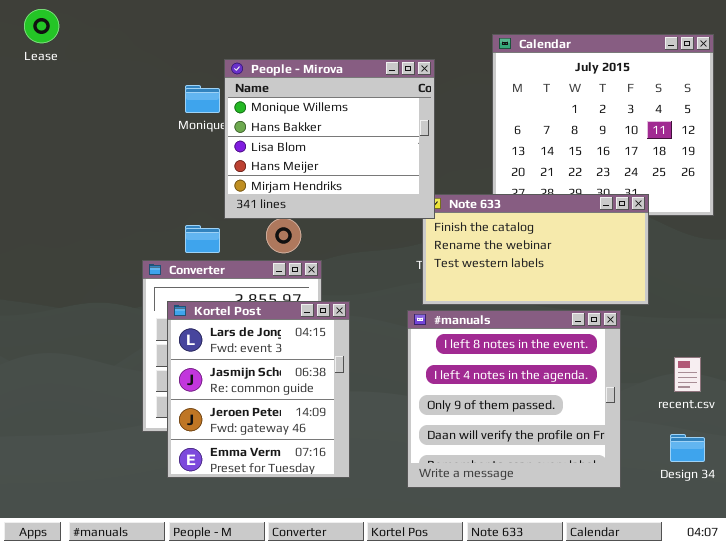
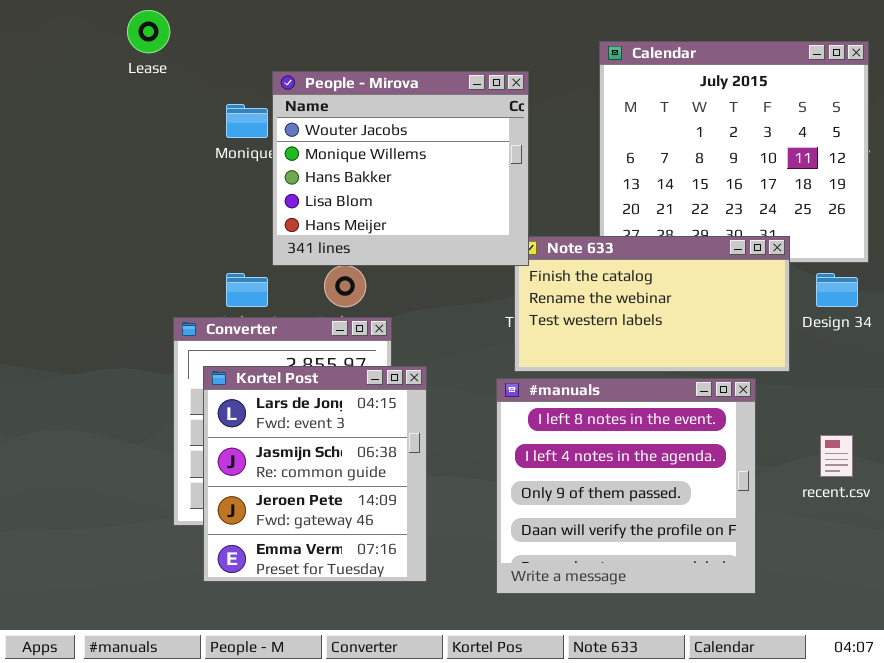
Lease: [24,9,59,43] -> [127,10,170,53], moved
People - Mirova: [224,59,435,219] -> [272,71,529,266], scrolled up 1 row
Design 34: [670,434,705,462] -> [816,273,858,307], moved

